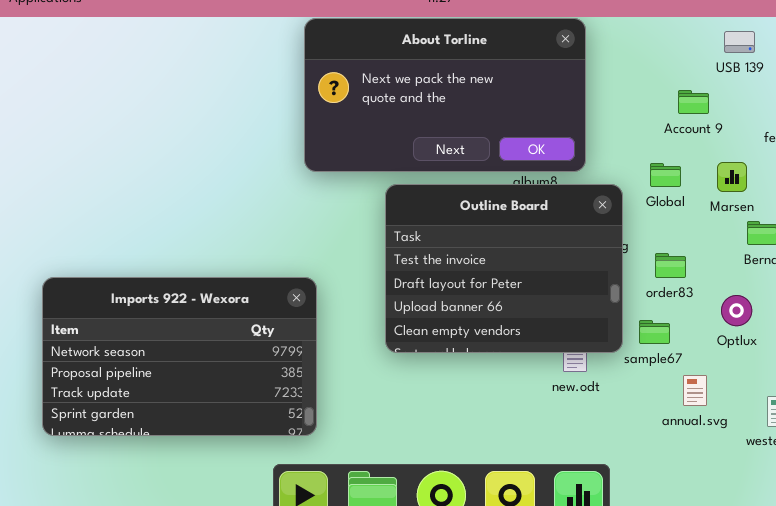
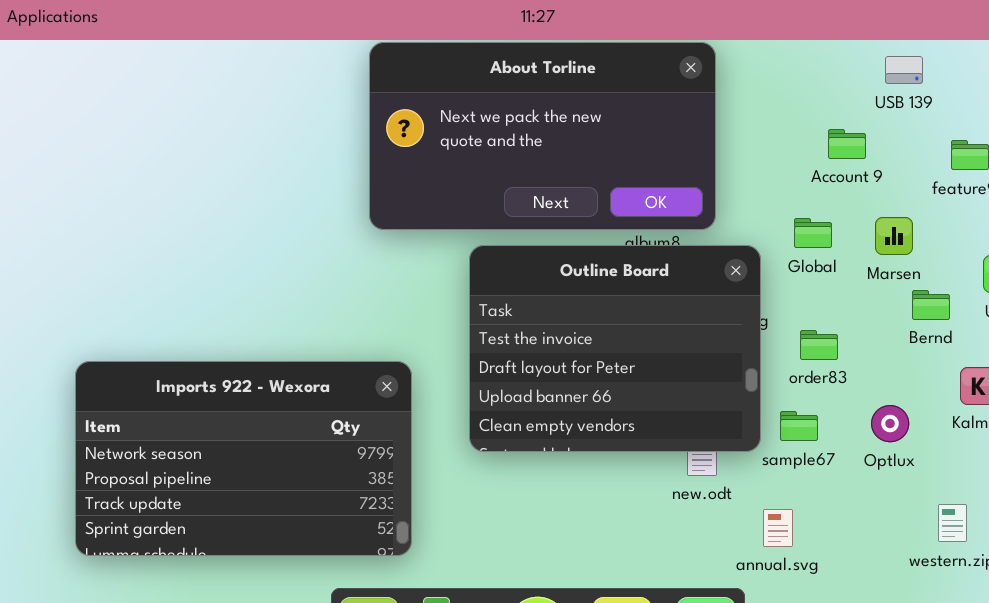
Imports 922 - Wexora: [42,277,317,436] -> [75,361,412,556], moved
Optlux: [721,295,752,326] -> [871,405,909,442], moved
annual.svg: [683,375,707,406] -> [763,509,793,547], moved

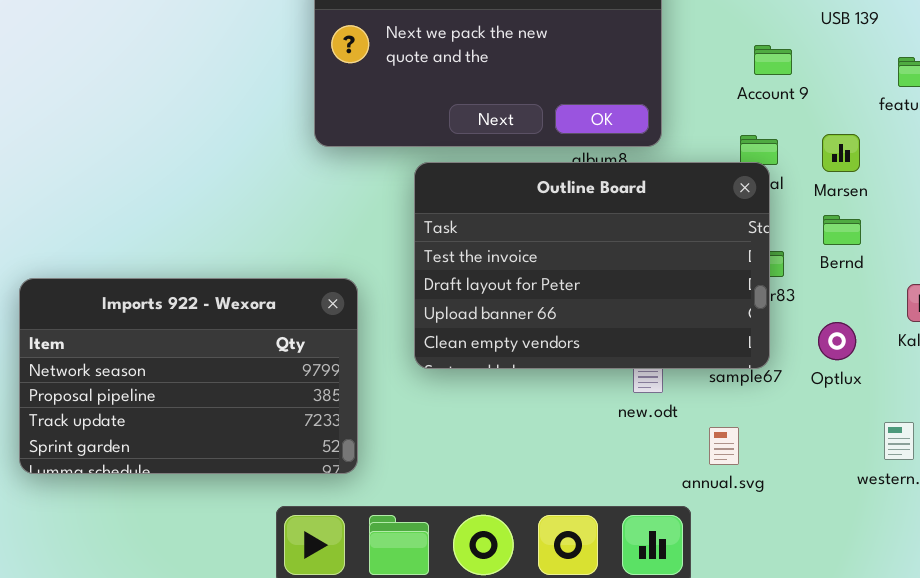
Account 9: [828,129,866,159] -> [754,45,792,75], moved
Outline Board: [469,245,761,452] -> [414,162,770,369], resized
Bernd: [912,290,950,320] -> [823,215,861,245], moved

